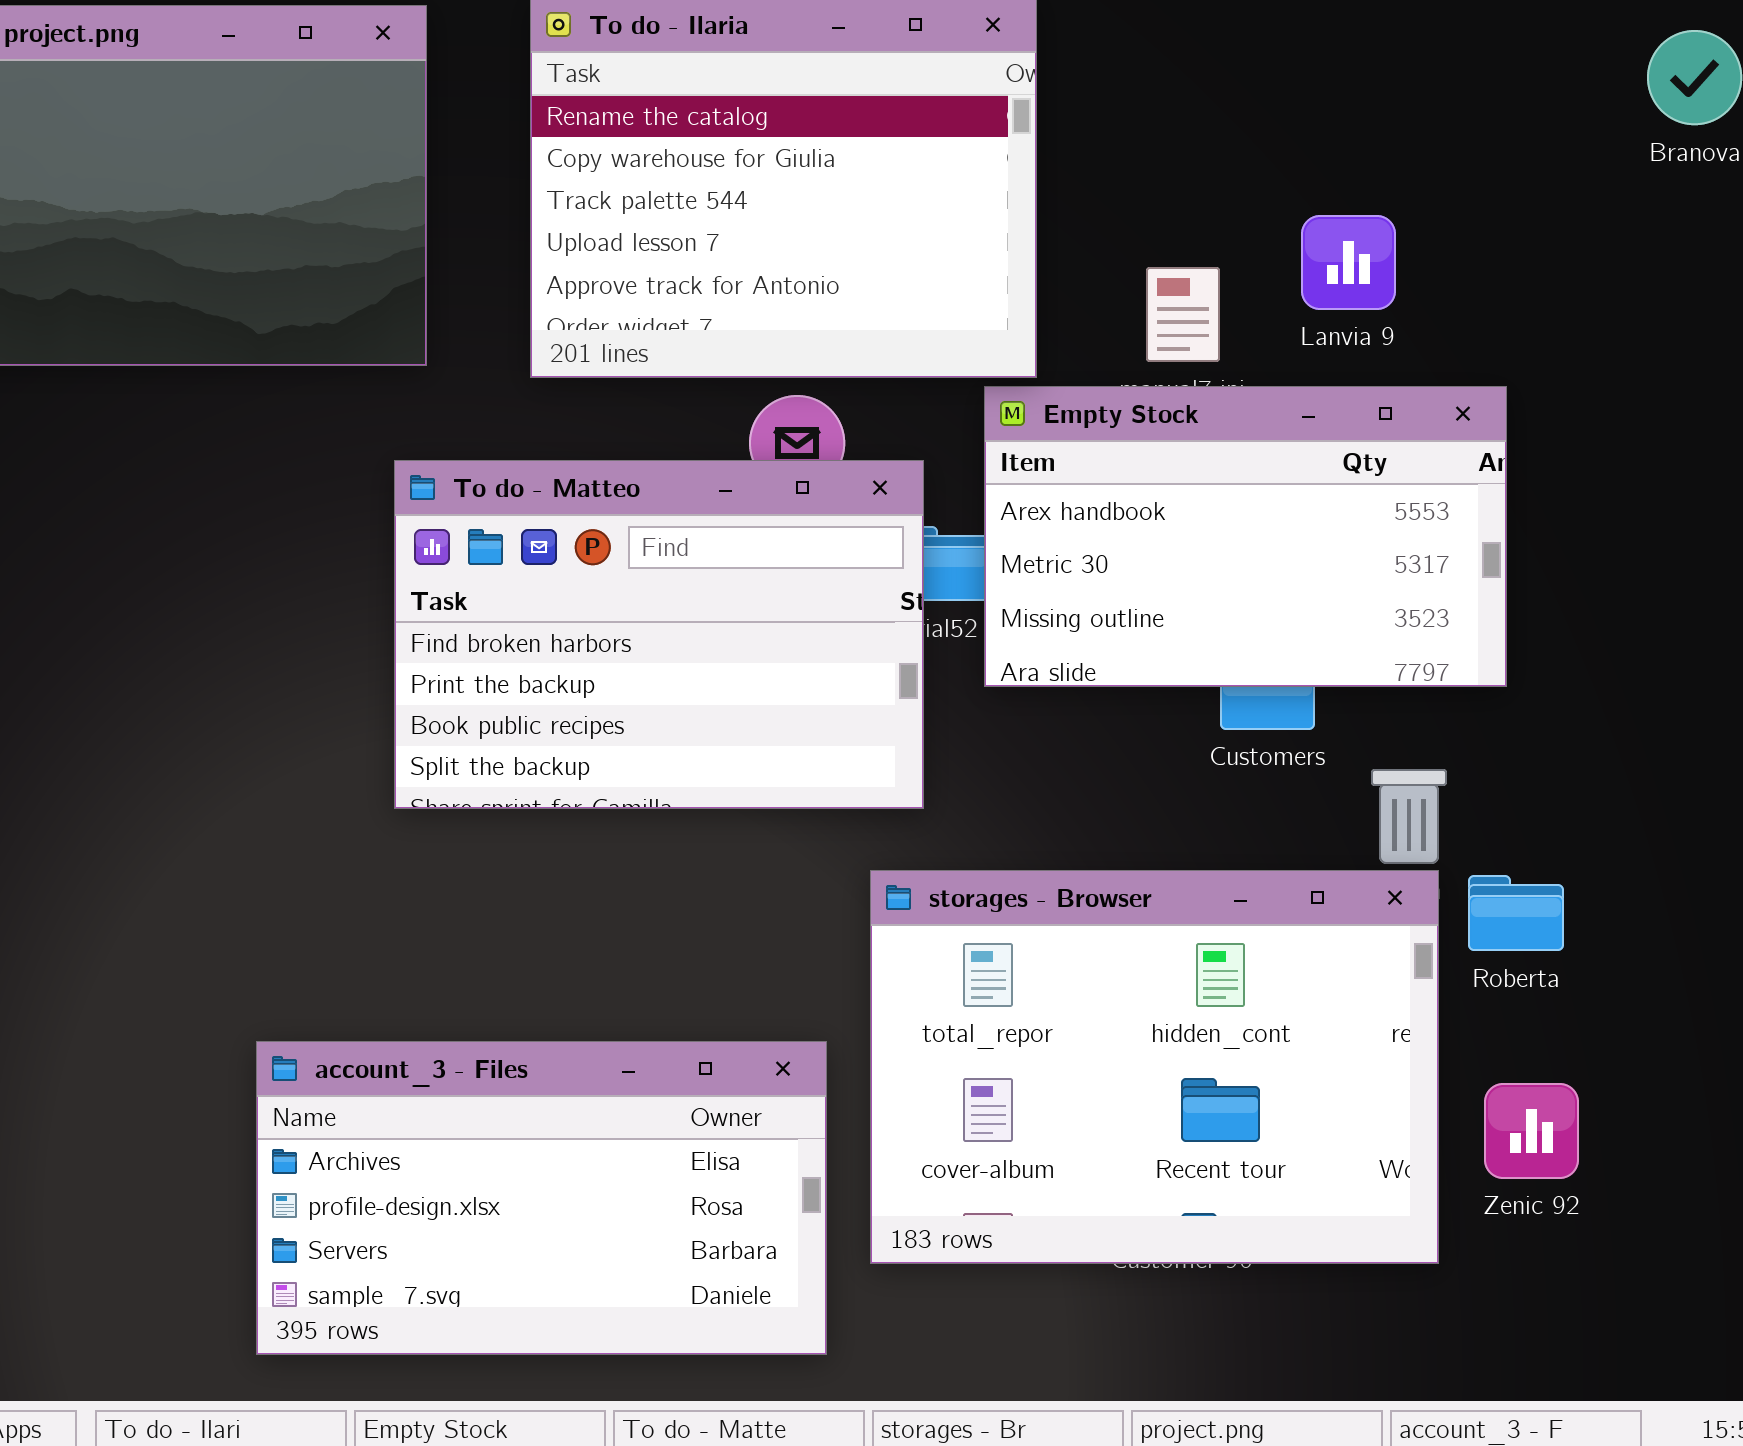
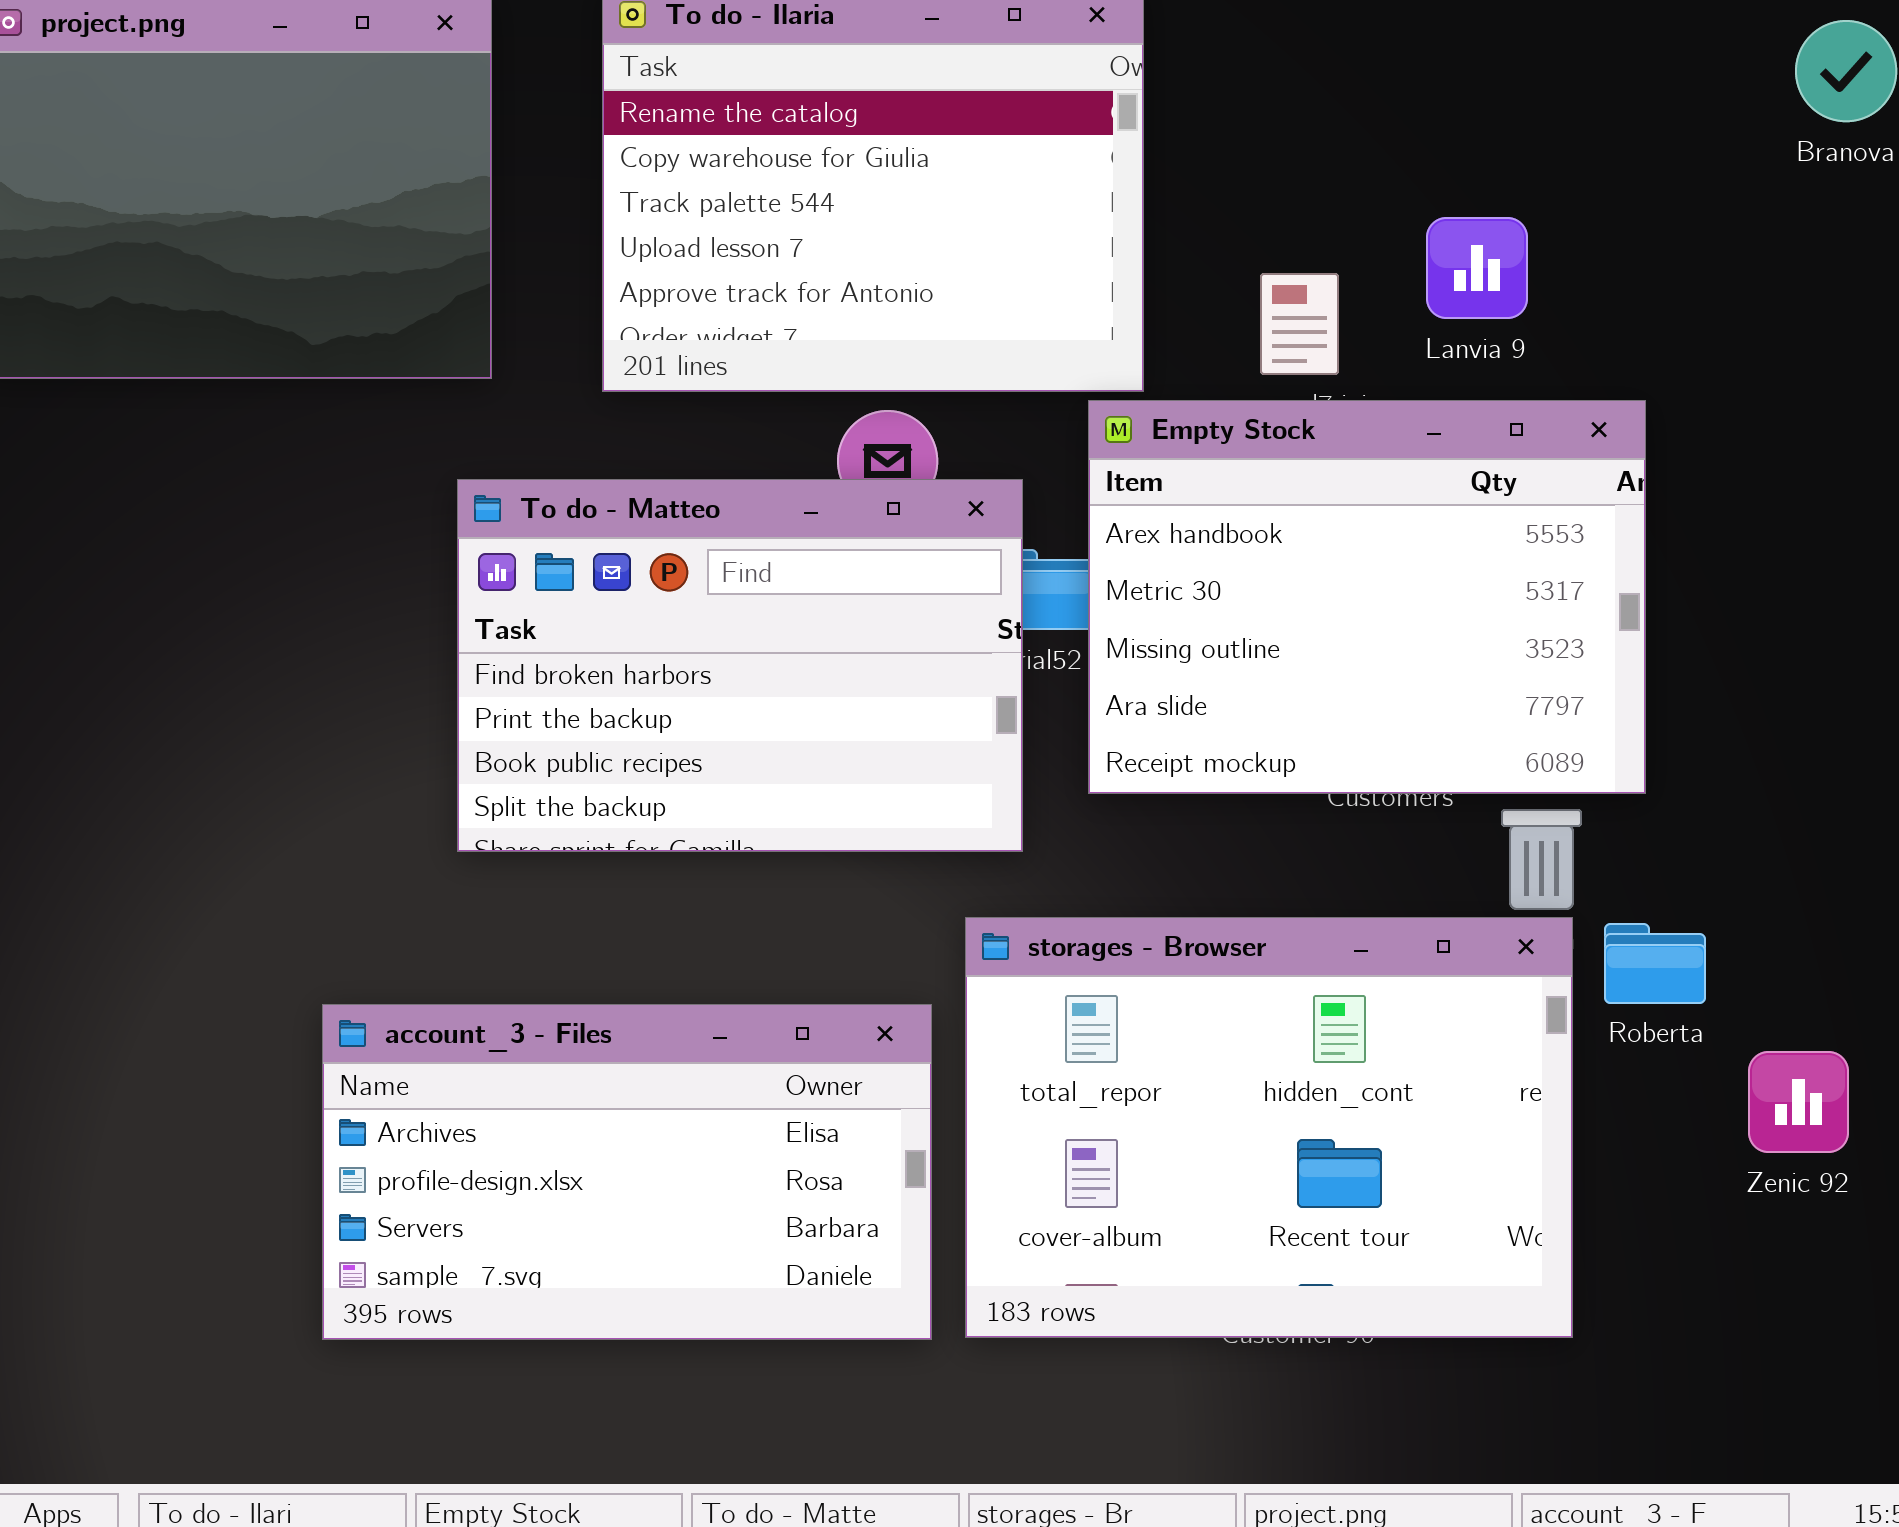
Empty Stock: [984,386,1507,687] -> [1088,400,1646,794], resized
account_3 - Files: [256,1041,827,1355] -> [322,1004,932,1340], moved
Zenic 92: [1484,1083,1579,1179] -> [1748,1051,1849,1153], moved

